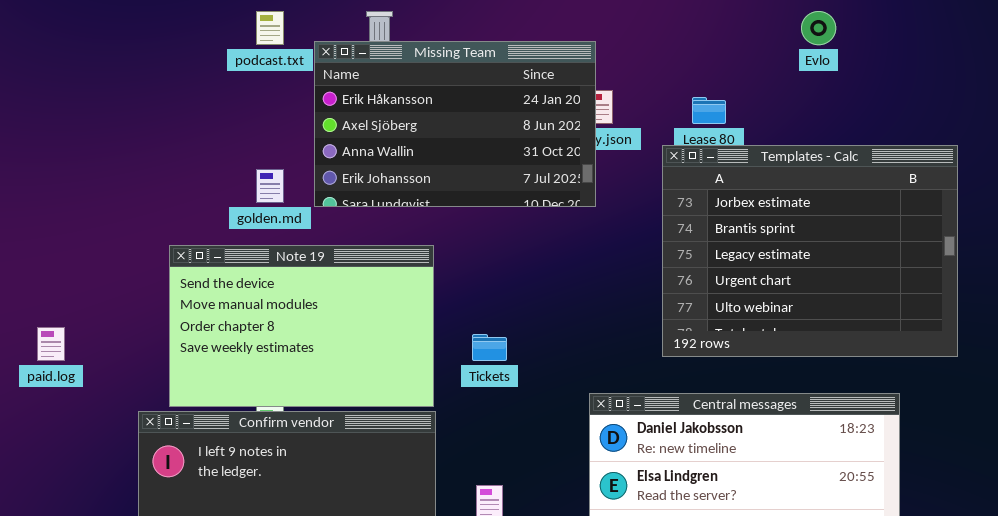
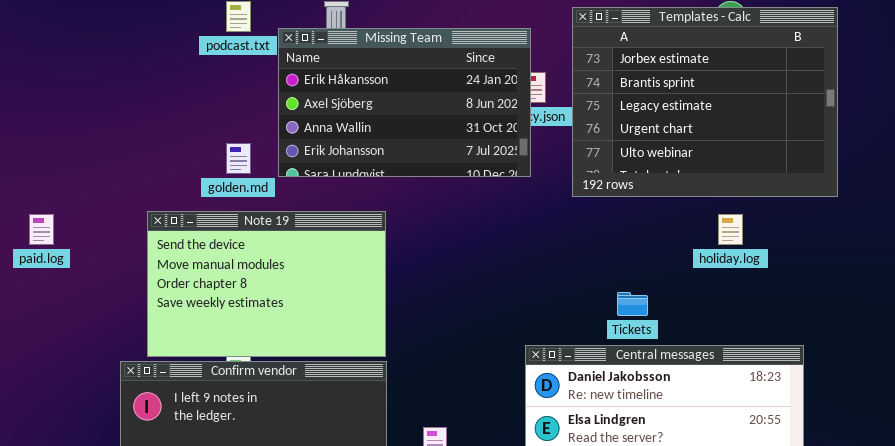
Templates - Calc: [662,145,958,357] -> [572,7,838,197], moved
paid.log: [37,327,65,361] -> [29,214,54,245], moved
Tickets: [472,334,507,361] -> [617,292,648,316], moved

